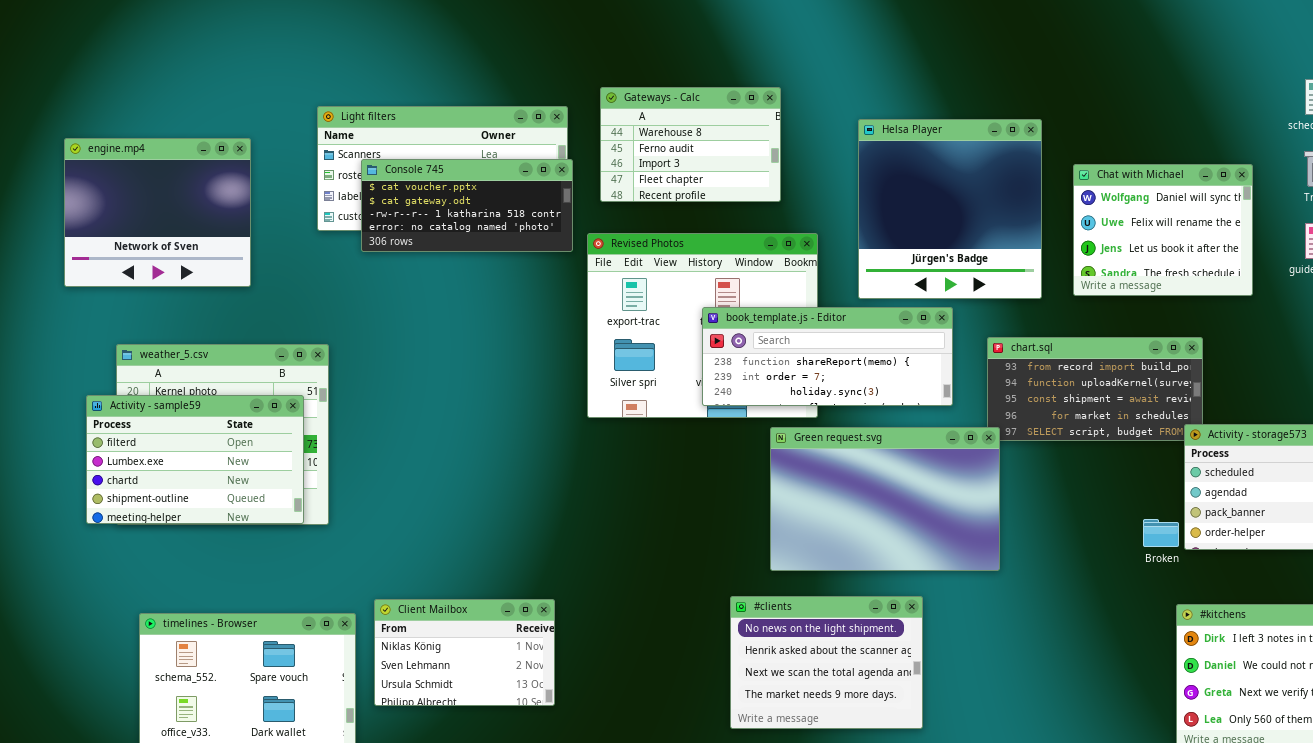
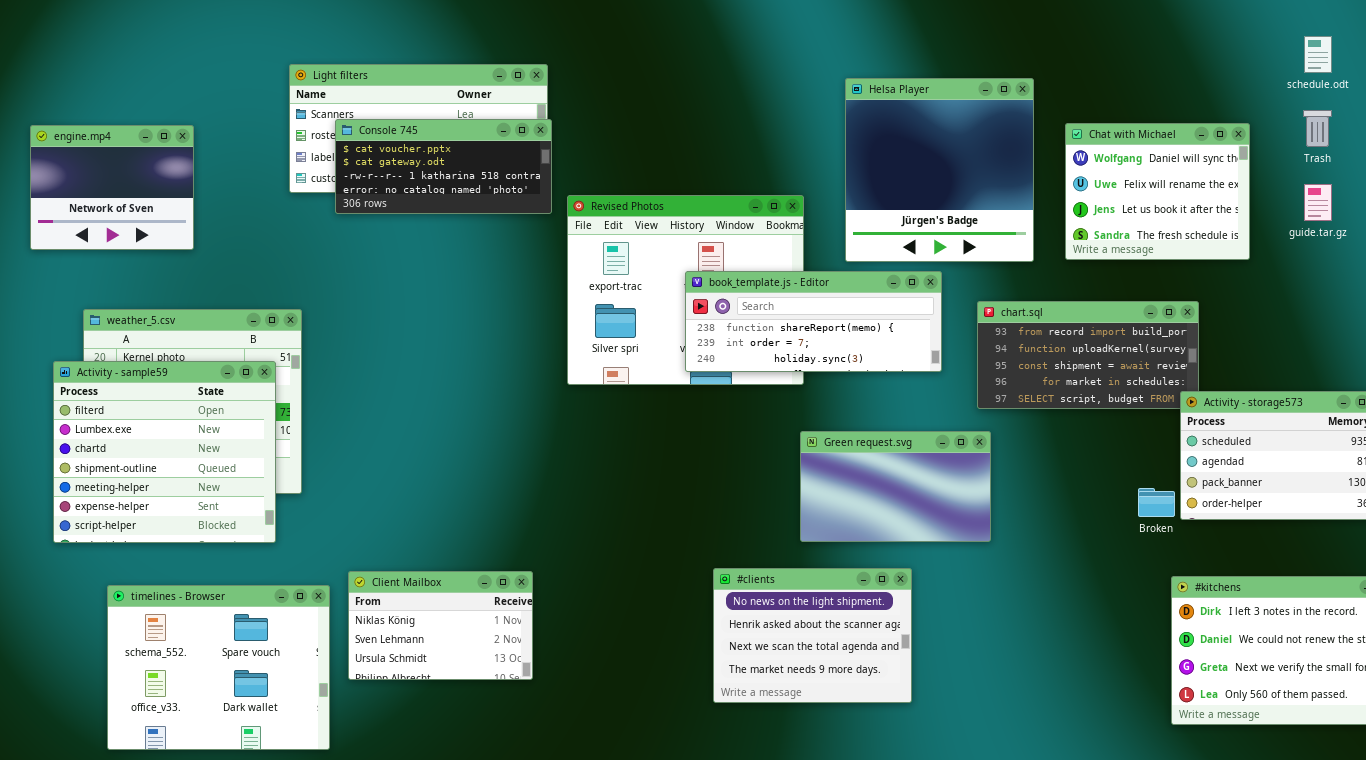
Gateways - Calc: [600,87,781,202] -> none, closed
engine.mp4: [64,138,251,287] -> [30,125,194,250], resized
Activity - sample59: [86,395,304,524] -> [53,361,276,543], resized
Green request.svg: [770,427,1000,571] -> [800,431,991,542], resized

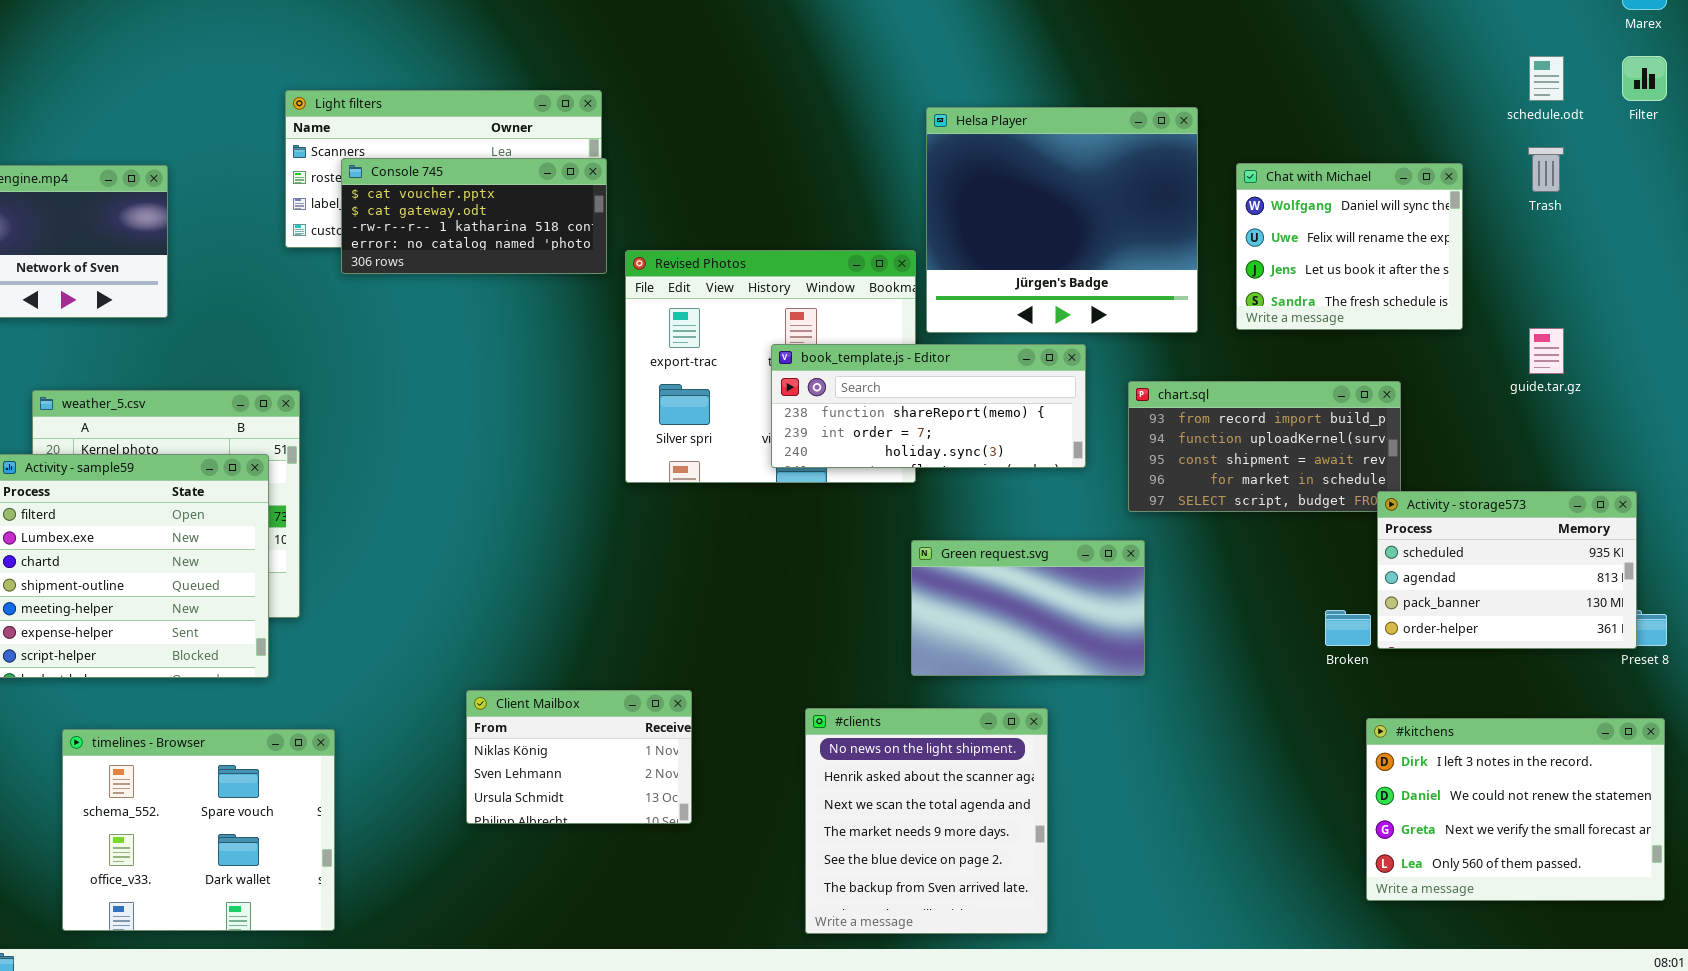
Helsa Player: [845,78,1034,262] -> [926,107,1198,333], resized
guide.tar.gz: [1304,184,1332,221] -> [1529,328,1564,374], moved
#clients: [713,568,912,703] -> [805,708,1048,934], resized
Client Mailbox: [348,571,533,680] -> [466,690,692,824], moved

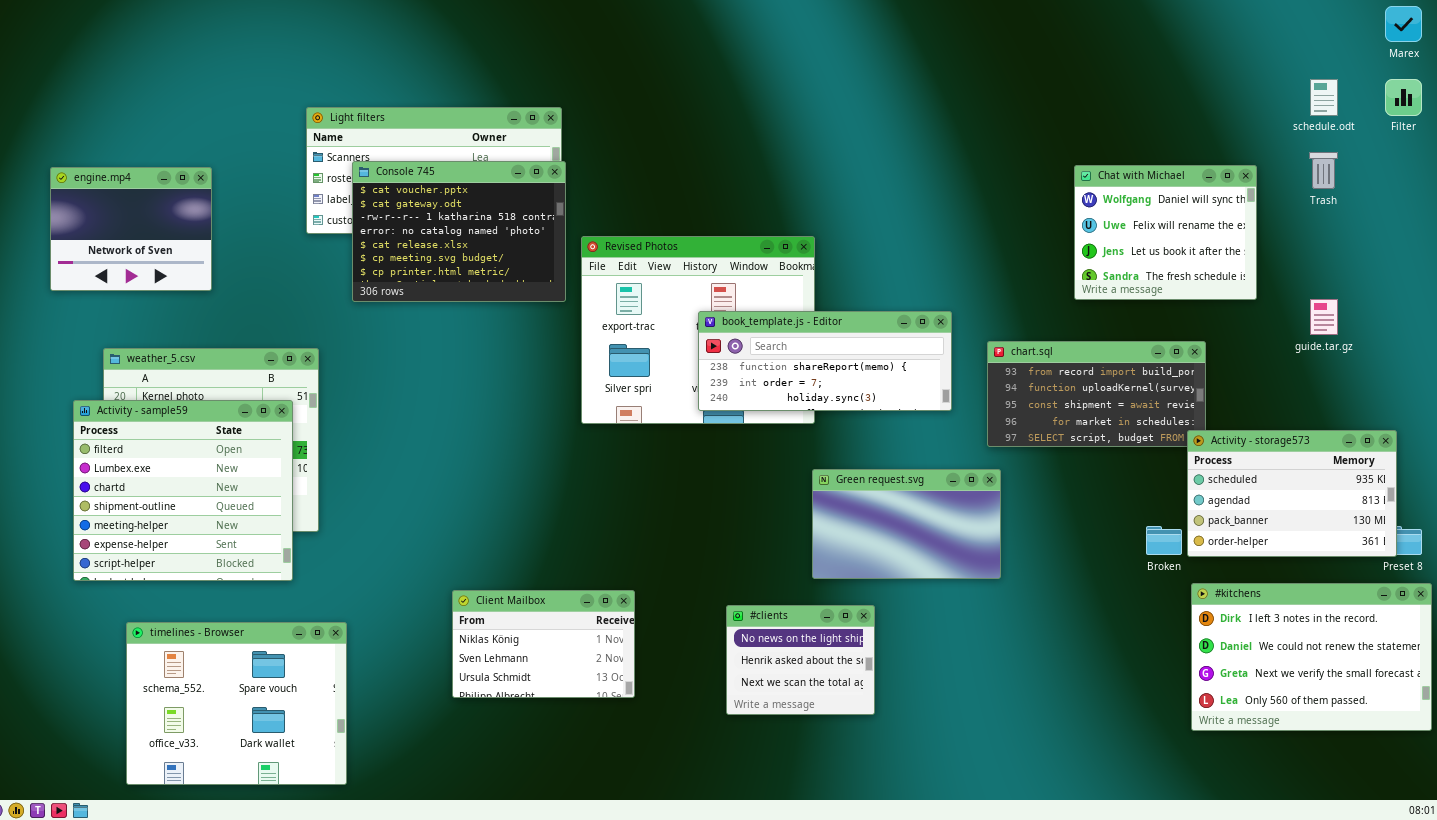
Helsa Player: [926,107,1198,333] -> none, closed
Console 745: [341,158,607,274] -> [352,161,566,302], resized
#clients: [805,708,1048,934] -> [726,605,875,715], resized
#kitchens: [1366,718,1665,901] -> [1191,583,1432,731], moved

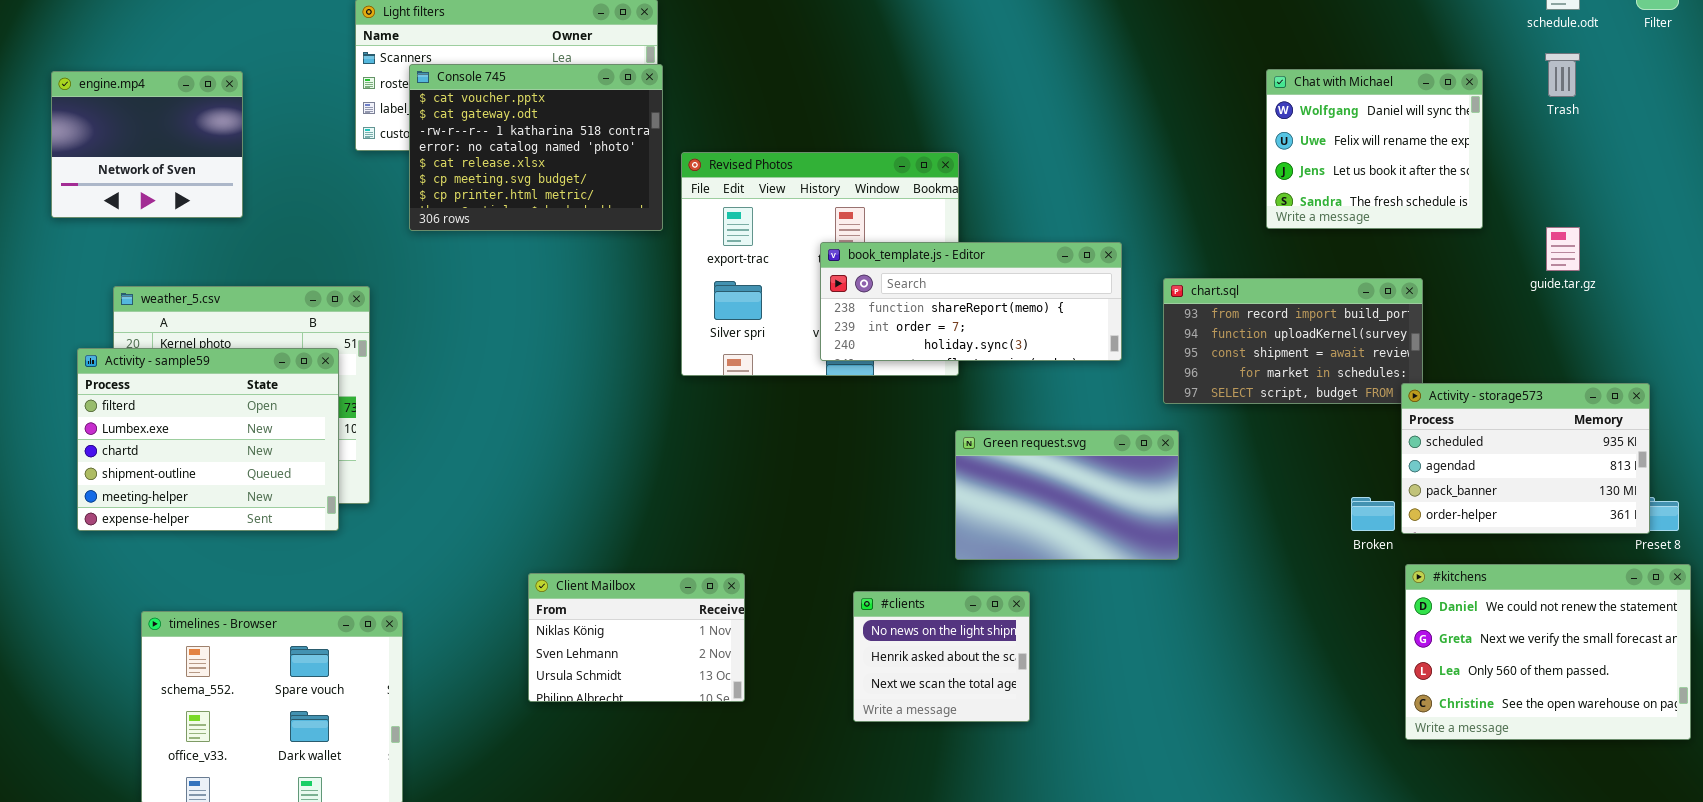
Activity - sample59: [73,400,293,581] -> [77,348,339,531], resized
#kitchens: [1191,583,1432,731] -> [1405,564,1691,740], scrolled down 1 row

